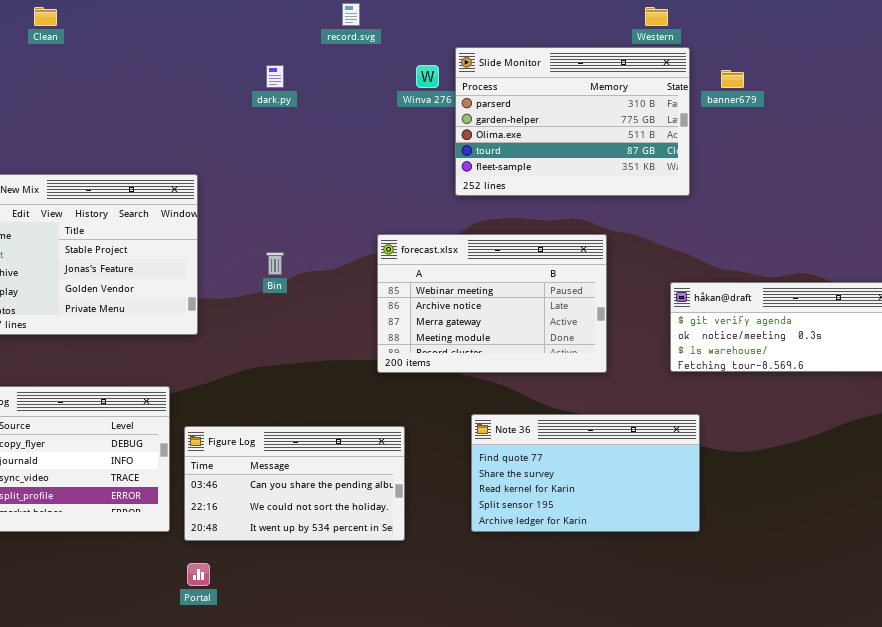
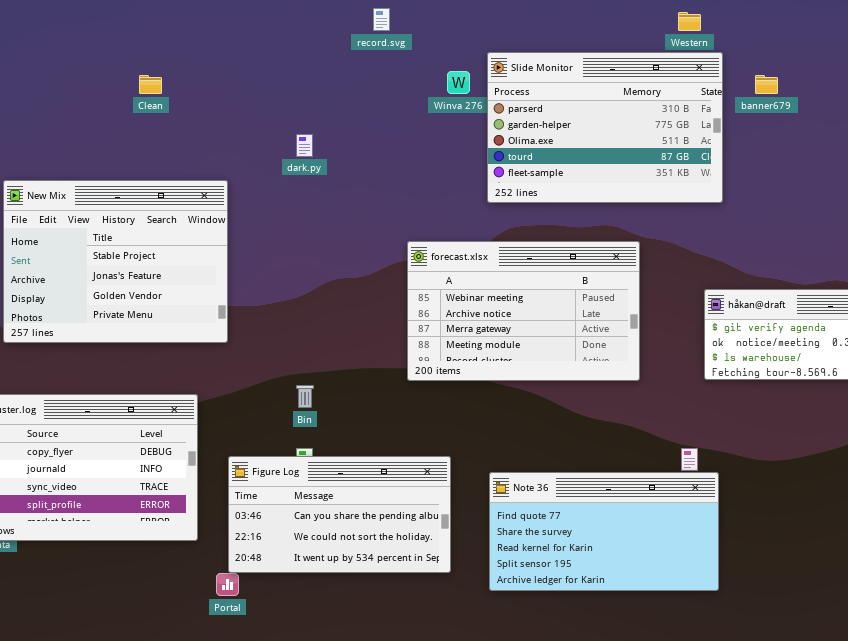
Clean: [34,7,57,26] -> [139,75,162,94], moved
dark.py: [266,65,284,88] -> [296,134,313,157], moved
Bin: [266,252,284,275] -> [296,385,314,408], moved
Note 36: [471,414,700,532] -> [489,472,719,591], moved
Figure Log: [184,426,405,541] -> [228,456,451,573], moved

